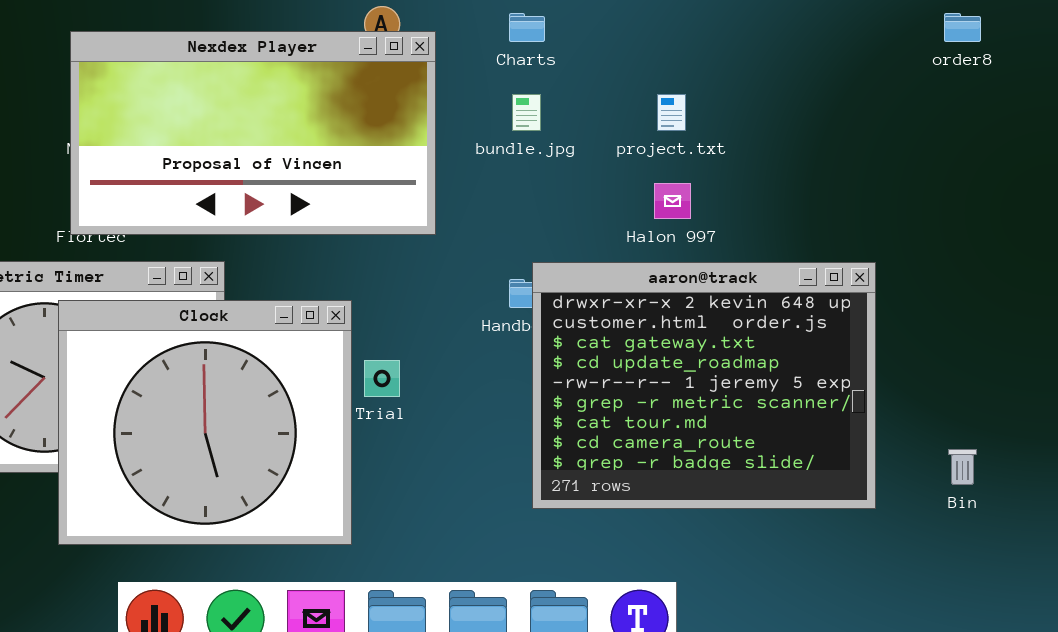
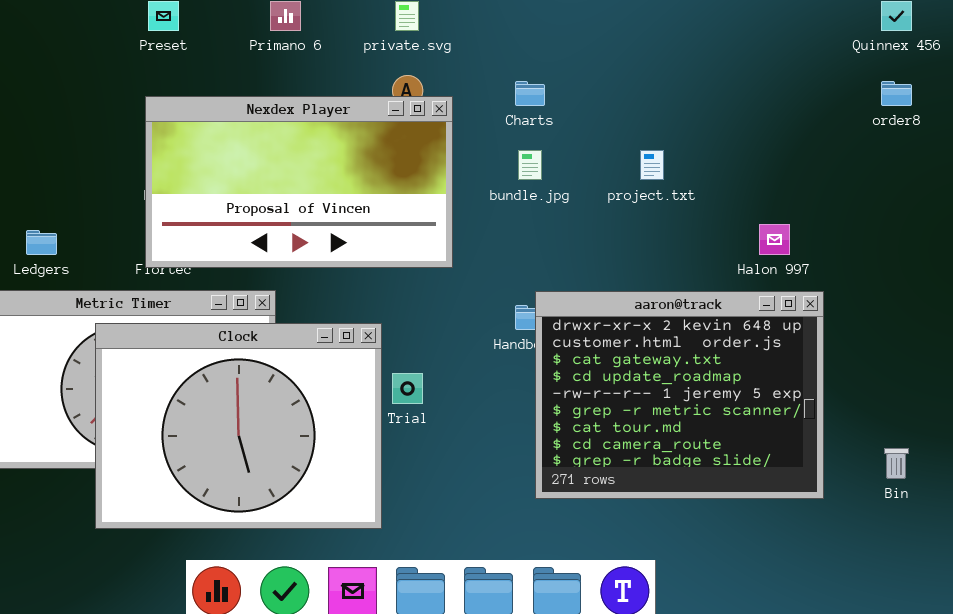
Halon 997: [654,183,691,219] -> [759,224,790,255], moved
Clock: [58,300,352,545] -> [95,323,382,529], resized

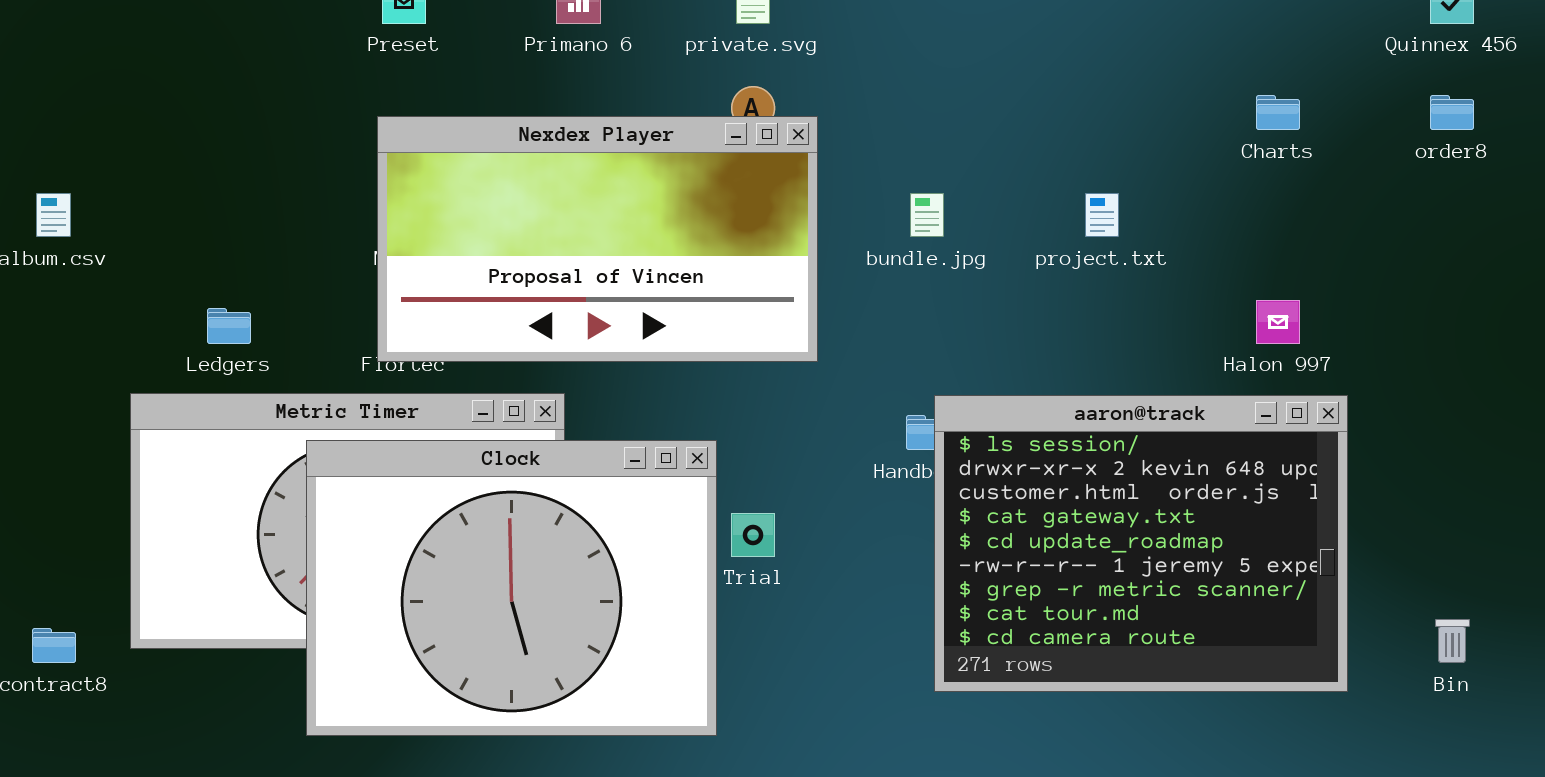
Charts: [515,81,545,106] -> [1256,95,1300,130], moved
aaron@track: [535,291,824,499] -> [934,395,1348,692], scrolled up 1 row

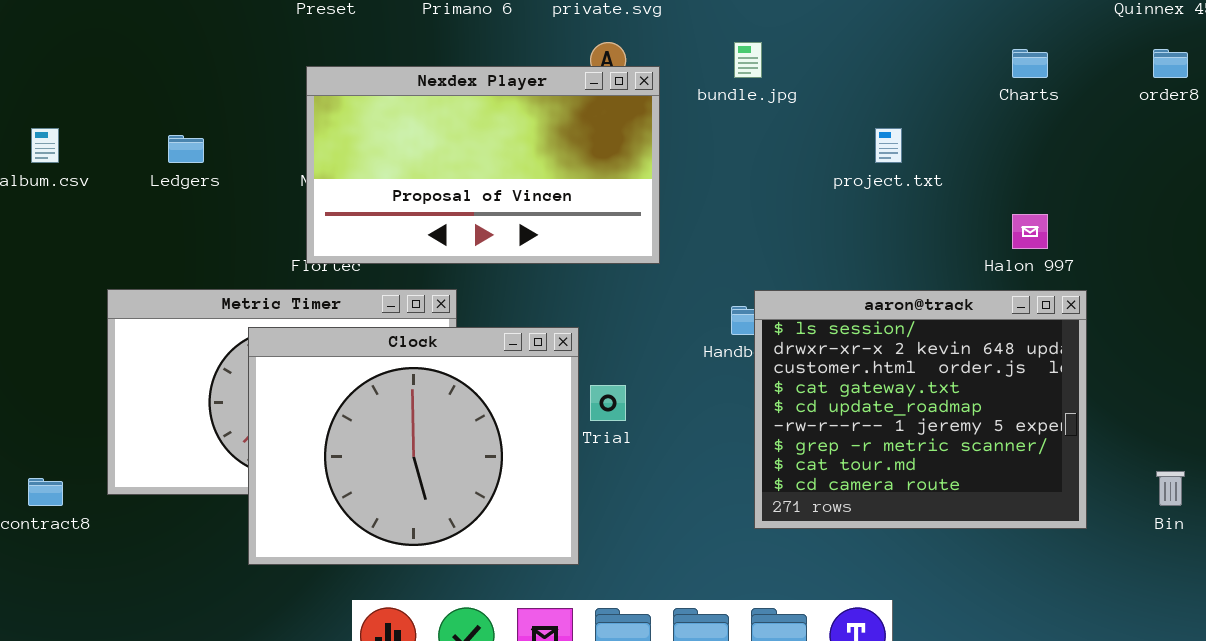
bundle.jpg: [910,193,944,237] -> [734,42,762,78], moved
Ledgers: [207,308,251,344] -> [168,135,204,163], moved

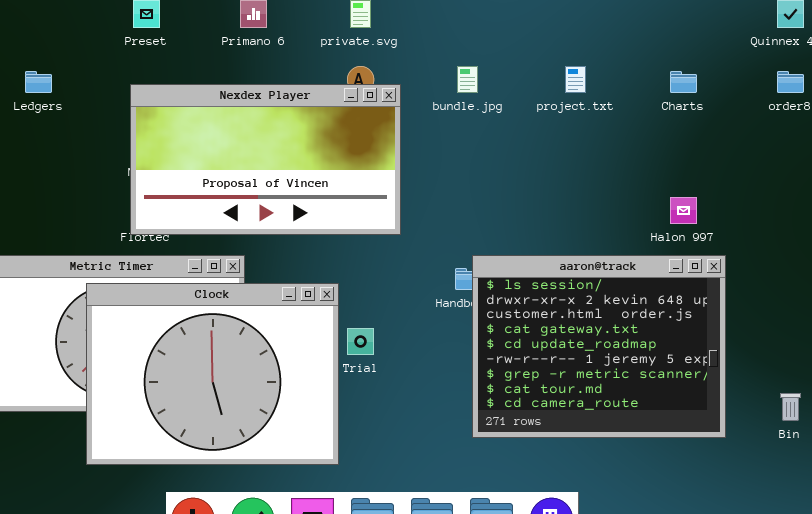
project.txt: [875,128,902,163] -> [565,66,586,93], moved
Ledgers: [168,135,204,163] -> [25,71,52,93], moved

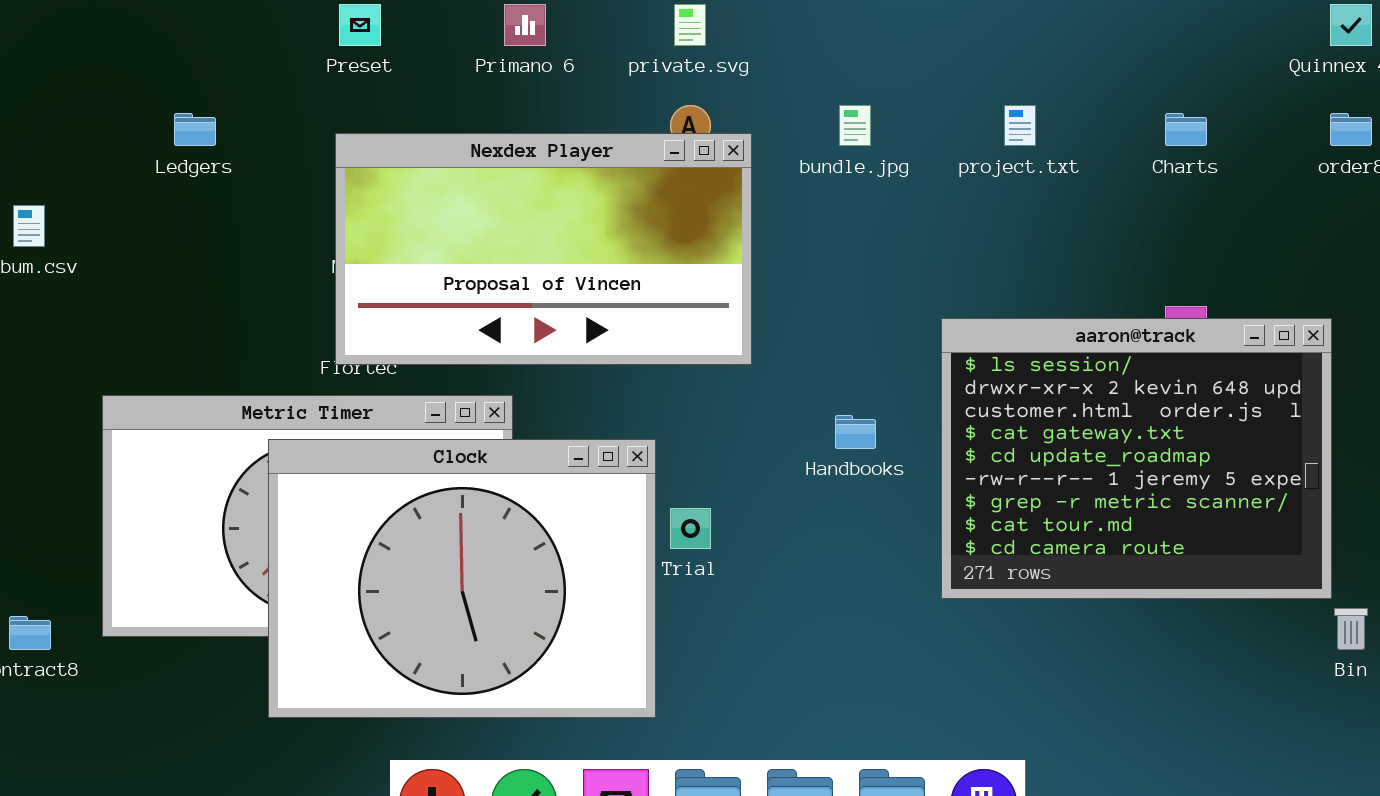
aaron@track: [472,255,726,438] -> [941,318,1332,599], moved

